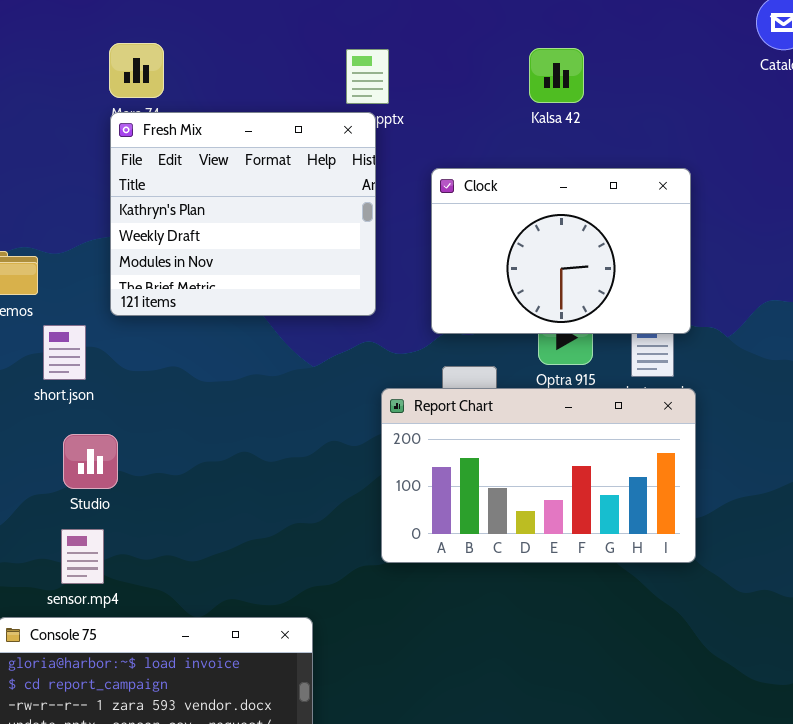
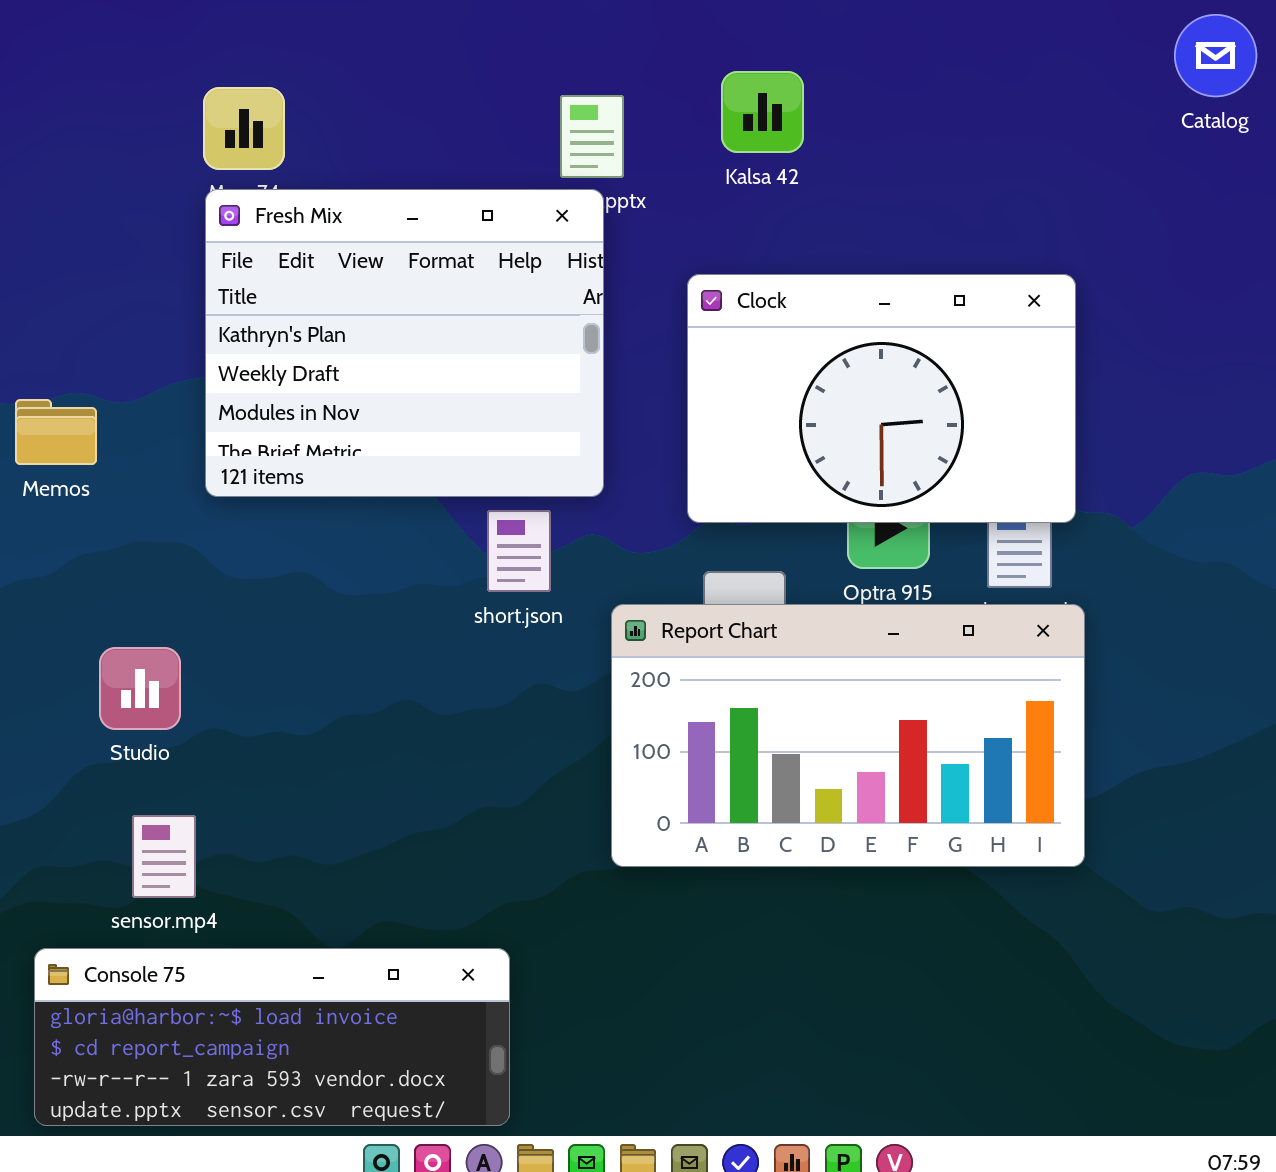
Kalsa 42: [529,48,584,103] -> [721,71,804,153], moved
short.json: [43,325,86,380] -> [487,510,551,592], moved
Studio: [63,434,118,489] -> [99,647,181,730], moved

